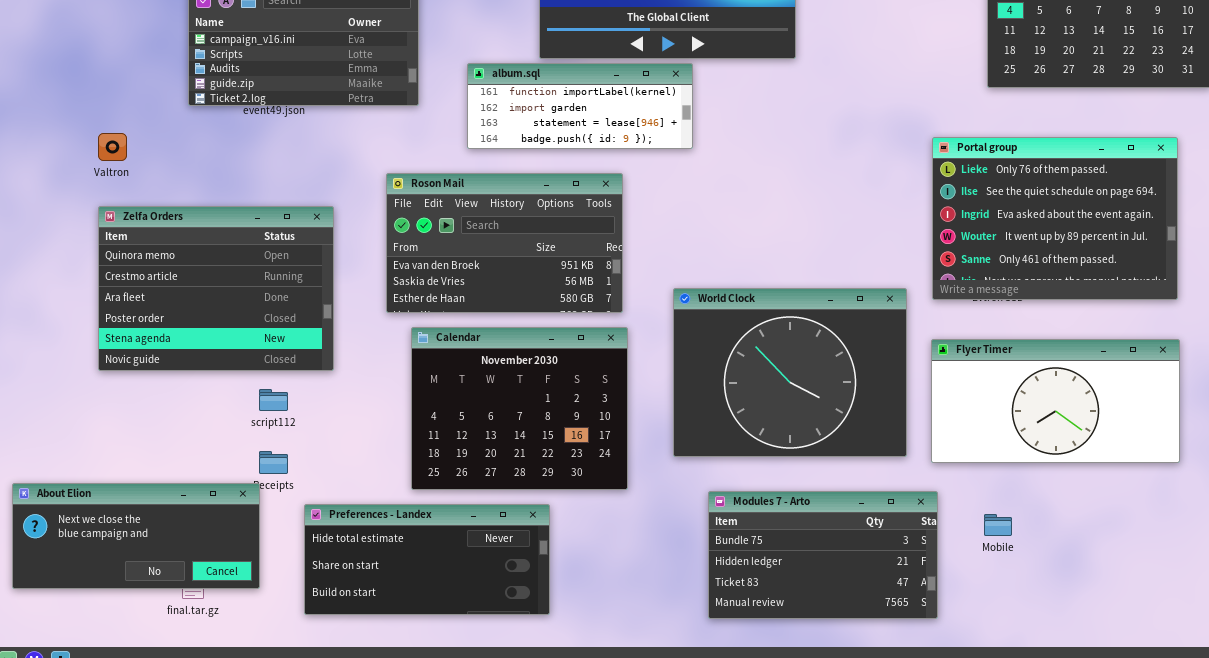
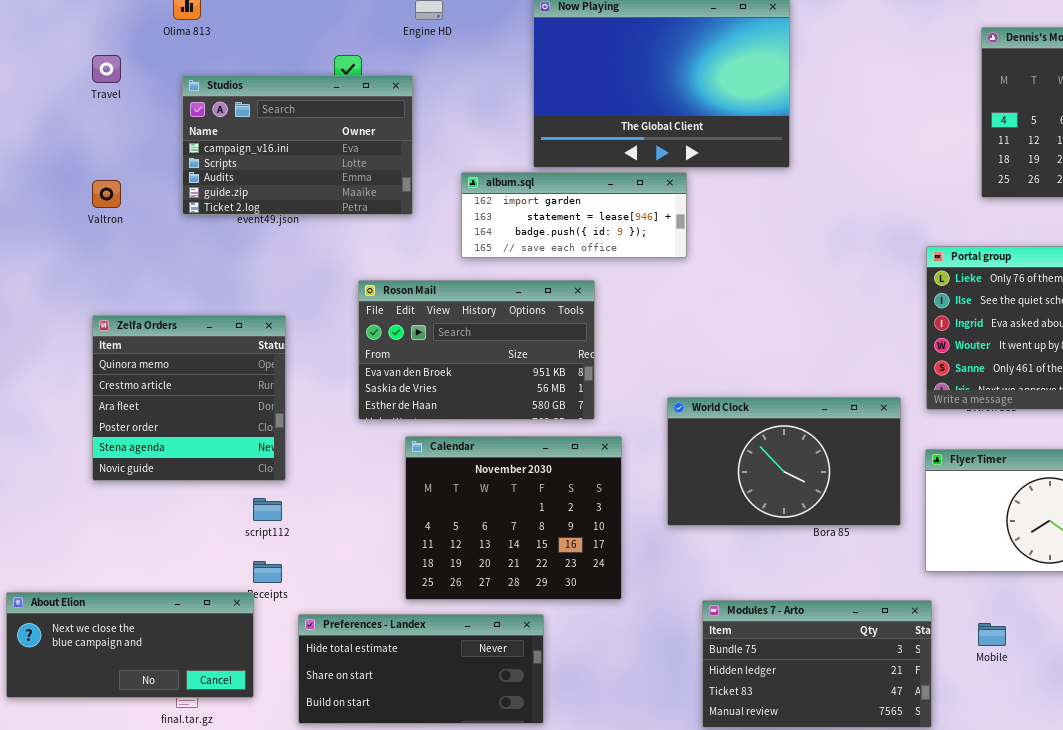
album.sql: [467,63,693,149] -> [461,172,687,258], scrolled down 1 row
Valtron: [98,133,127,161] -> [92,180,121,208], moved
Roson Mail: [386,173,623,313] -> [358,280,595,420], moved
Zelfa Orders: [98,206,334,371] -> [92,315,286,481], resized
World Clock: [673,288,907,457] -> [667,397,901,526], resized

